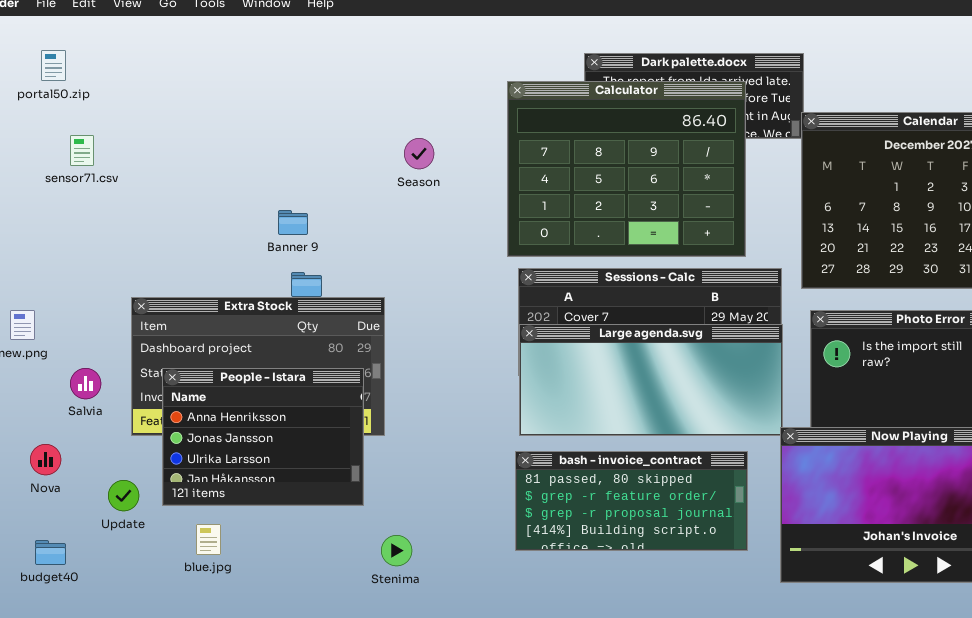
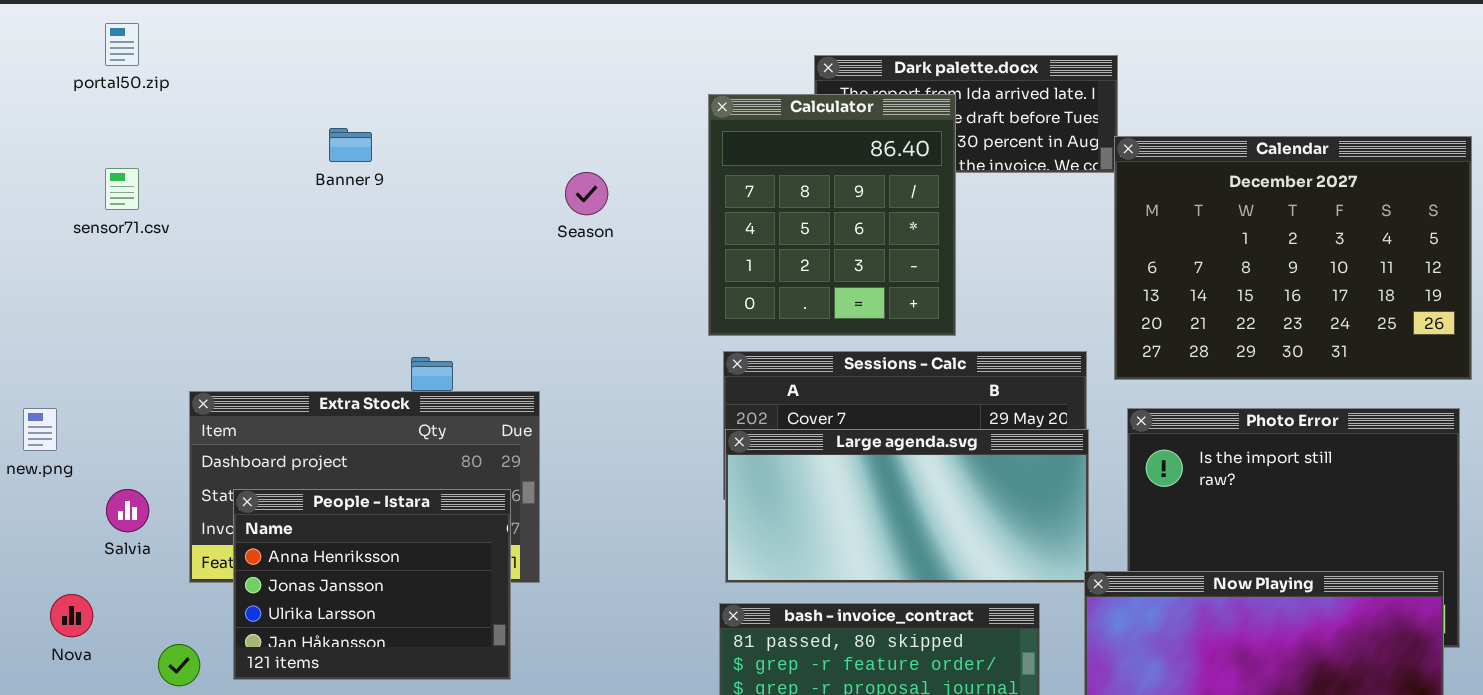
portal50.zip: [41,50,66,81] -> [105,23,139,66], moved
Calculator: [507,81,746,257] -> [708,94,956,336], resized
Banner 9: [278,210,308,235] -> [329,128,372,162], moved

